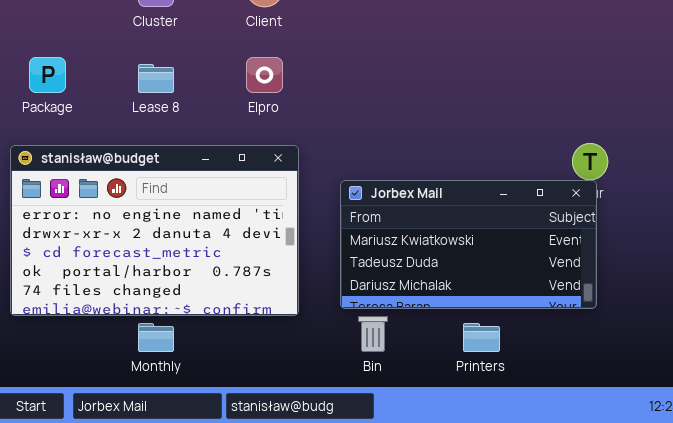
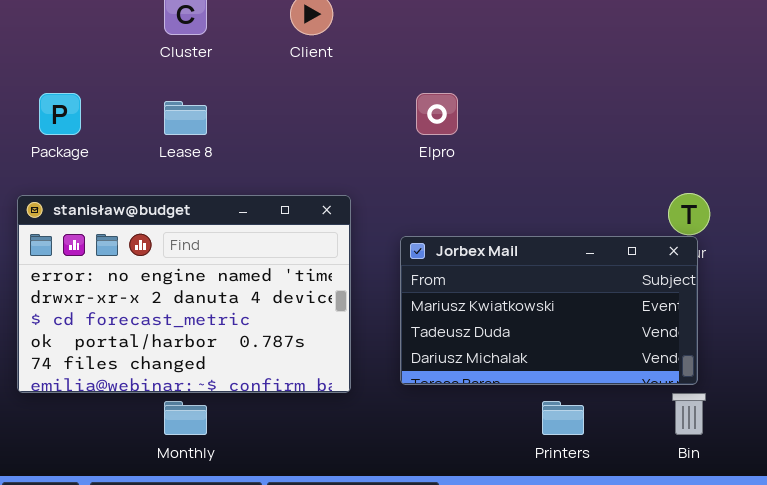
Elpro: [246,57,283,93] -> [416,93,458,135], moved
Bin: [358,316,388,352] -> [672,393,706,435], moved

